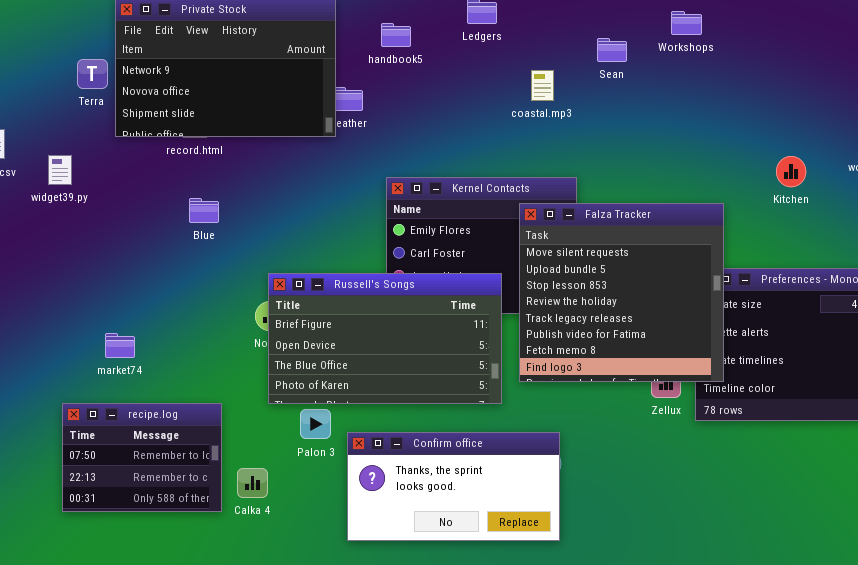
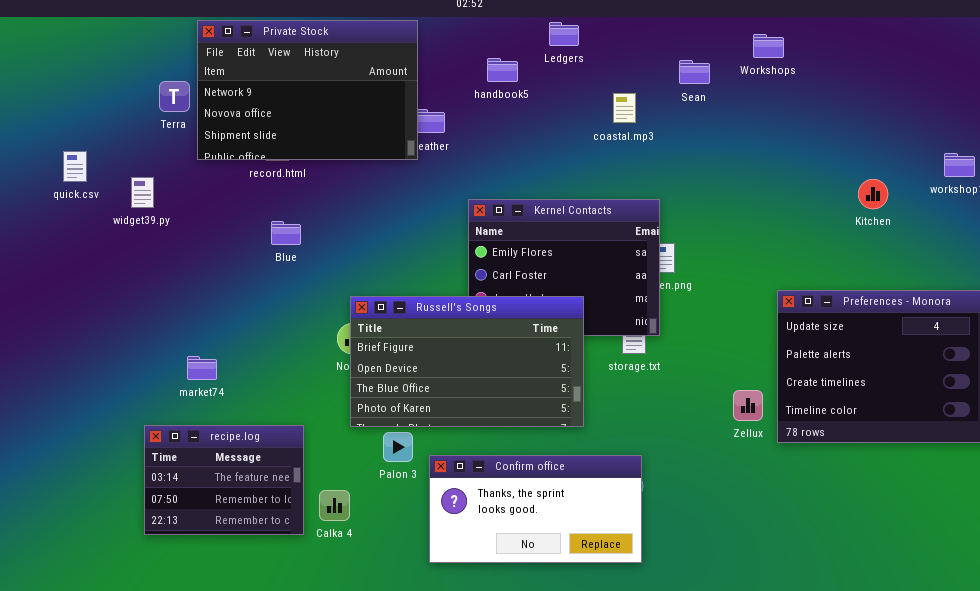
handbook5: [381,23,411,47] -> [487,58,518,82], moved
Falza Tracker: [519,203,724,382] -> none, closed
recipe.log: [62,403,222,512] -> [144,425,304,535], scrolled up 1 row

